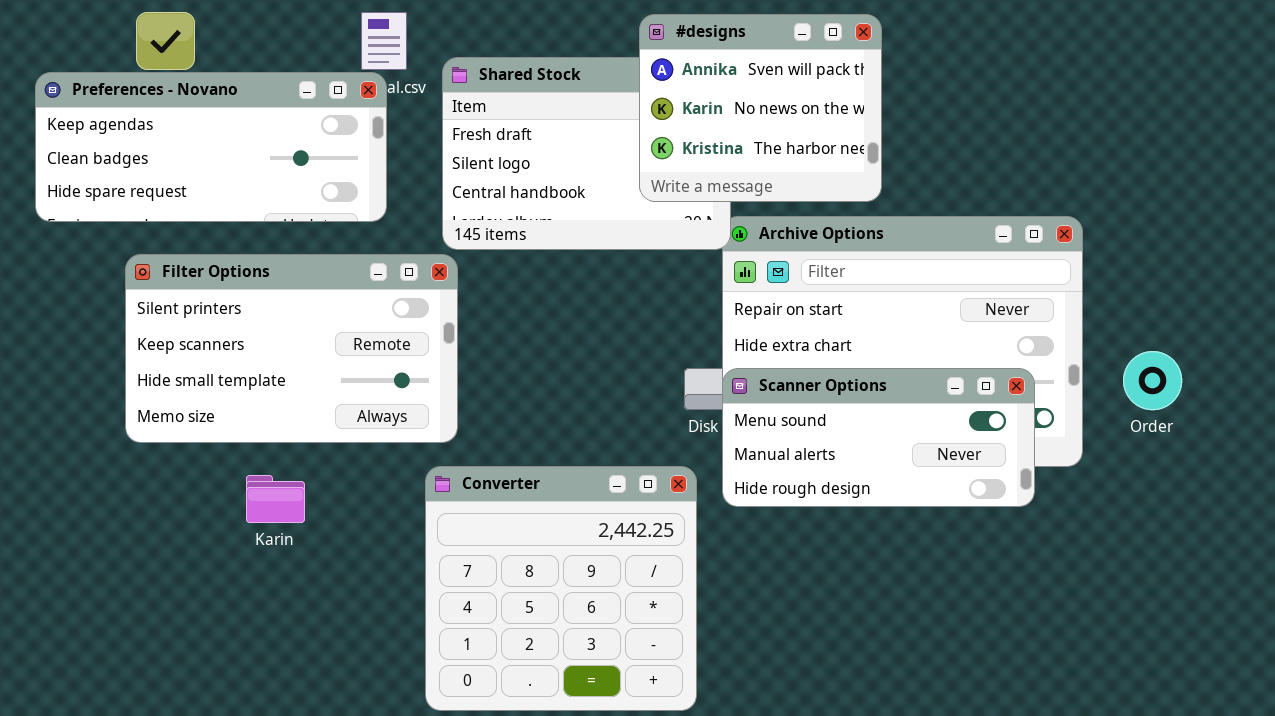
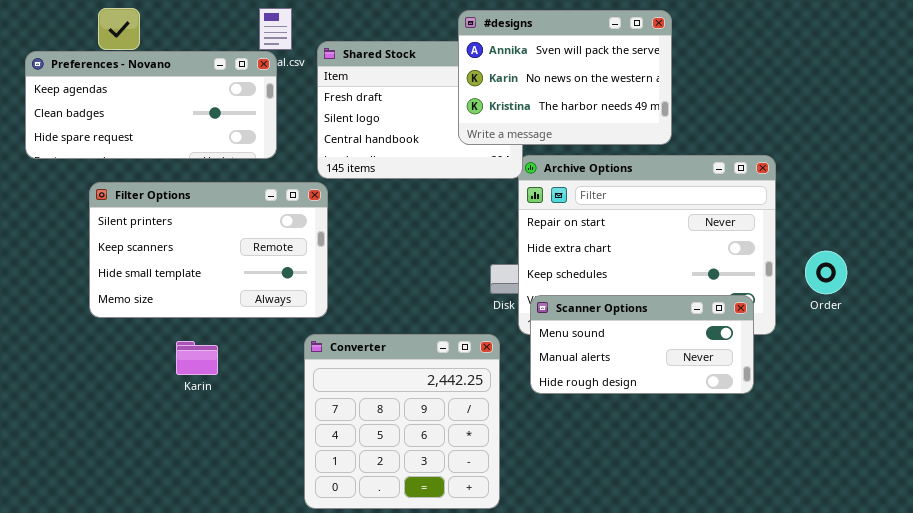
#designs: [639,14,882,202] -> [458,10,672,145], resized
Scanner Options: [722,368,1035,507] -> [530,295,754,394], moved

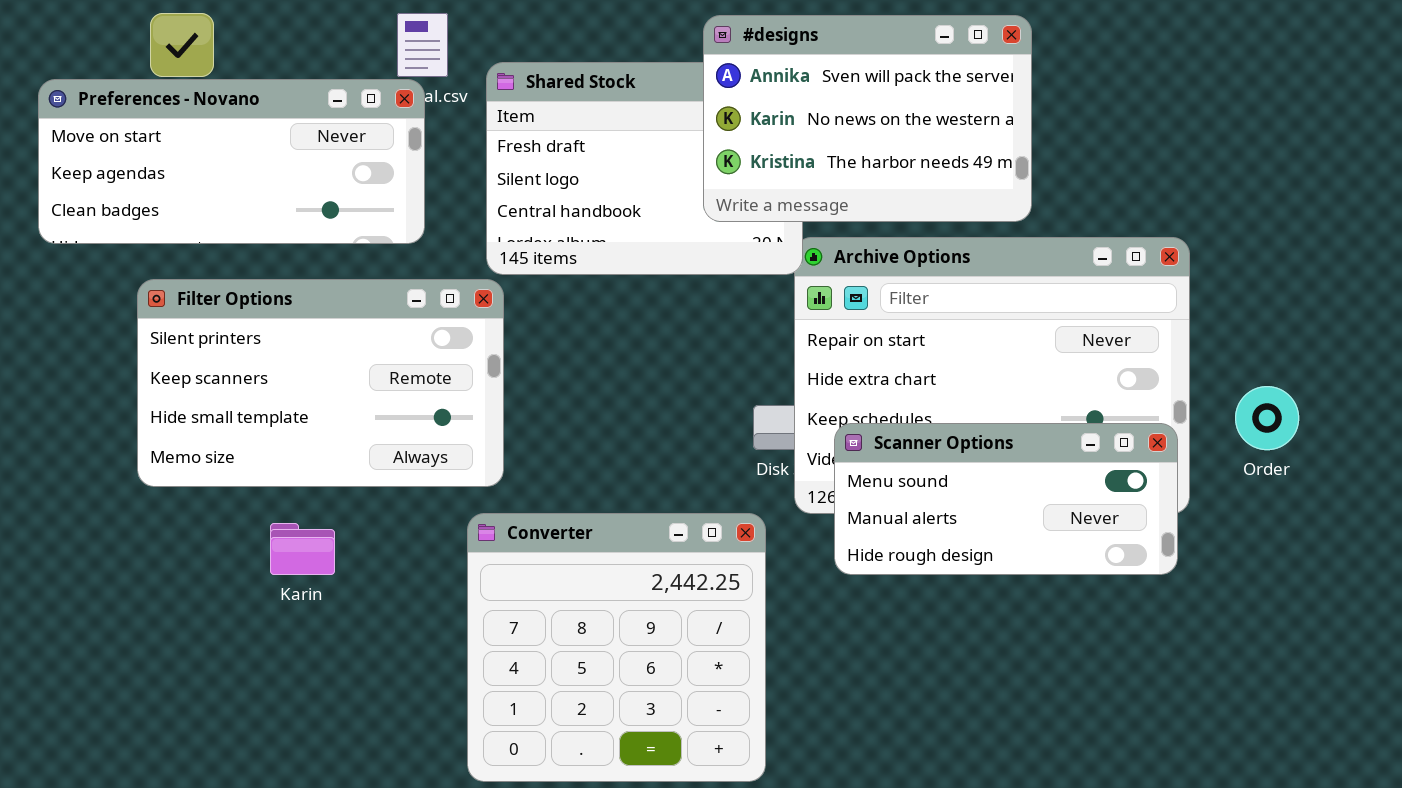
Preferences - Novano: [25,51,277,159] -> [38,79,425,244], scrolled up 1 row
Scanner Options: [530,295,754,394] -> [834,423,1178,575], moved

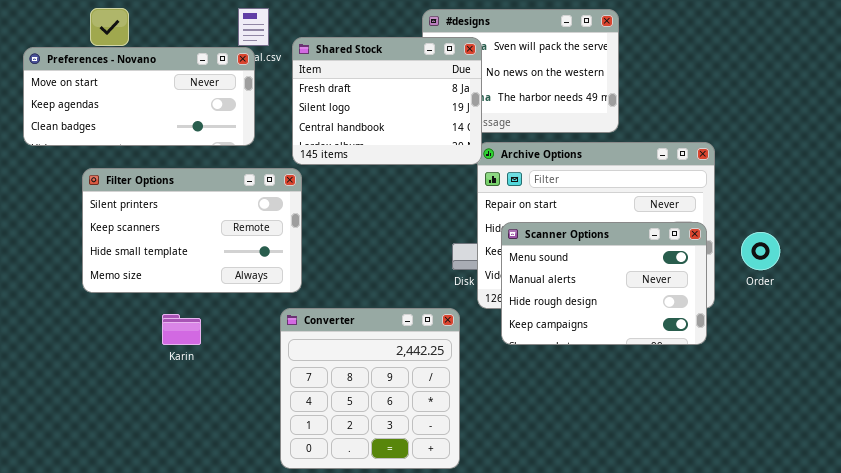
Shared Stock: [486,62,803,275] -> [292,37,482,165], raised
Scanner Options: [834,423,1178,575] -> [501,222,707,345], resized

